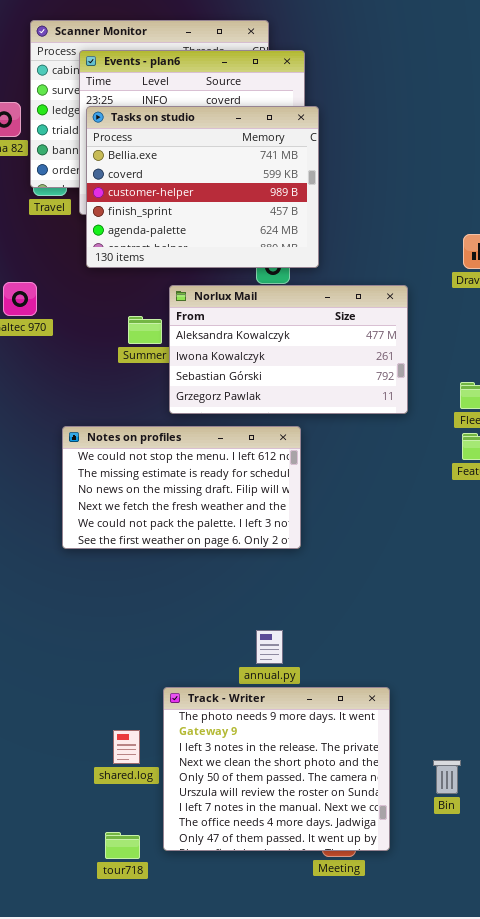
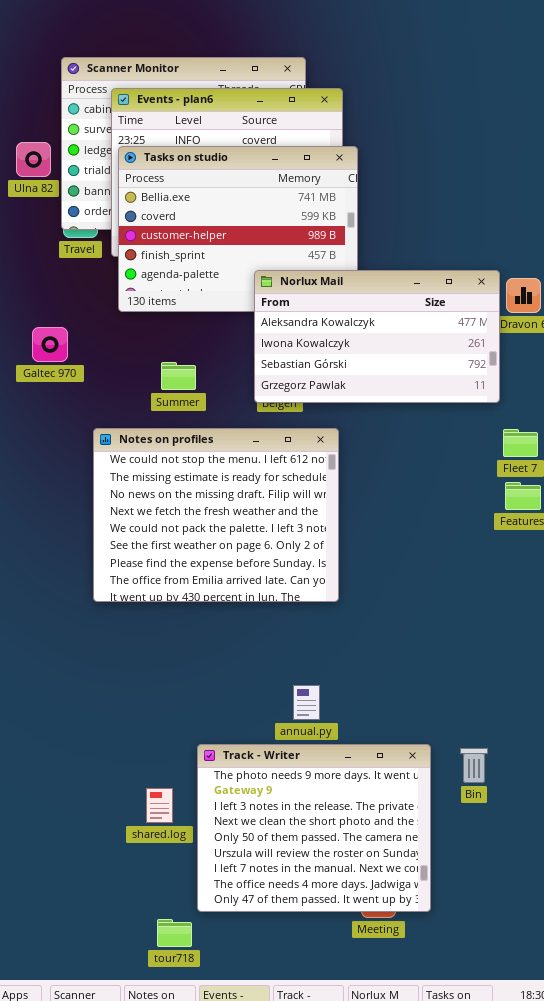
Norlux Mail: [169,285,408,414] -> [254,270,500,403], moved
Notes on profiles: [62,426,301,549] -> [93,428,339,602], resized
Bin: [433,760,461,794] -> [460,748,488,783], moved
tour718: [105,832,140,859] -> [157,919,192,947], moved

